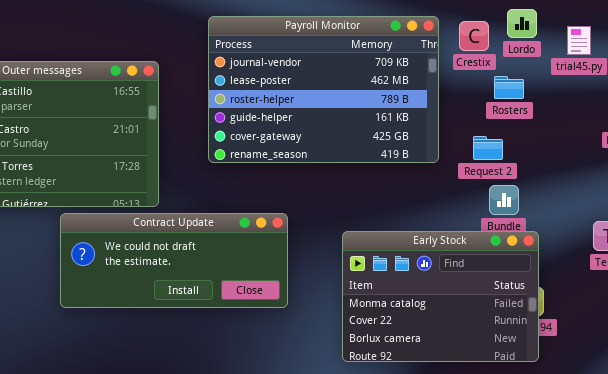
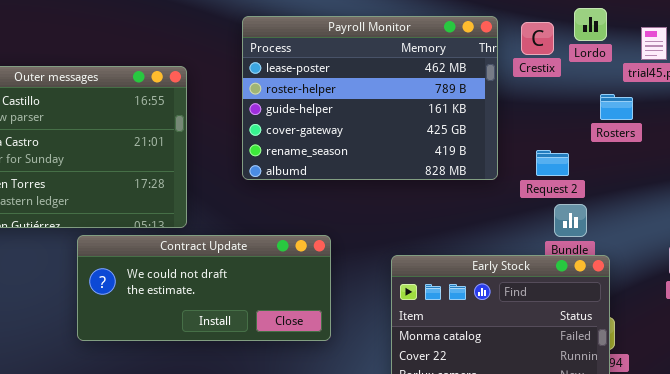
Payroll Monitor: [208,16,439,163] -> [242,16,498,180], scrolled down 1 row
Rosters: [494,76,524,99] -> [600,94,633,120], moved

